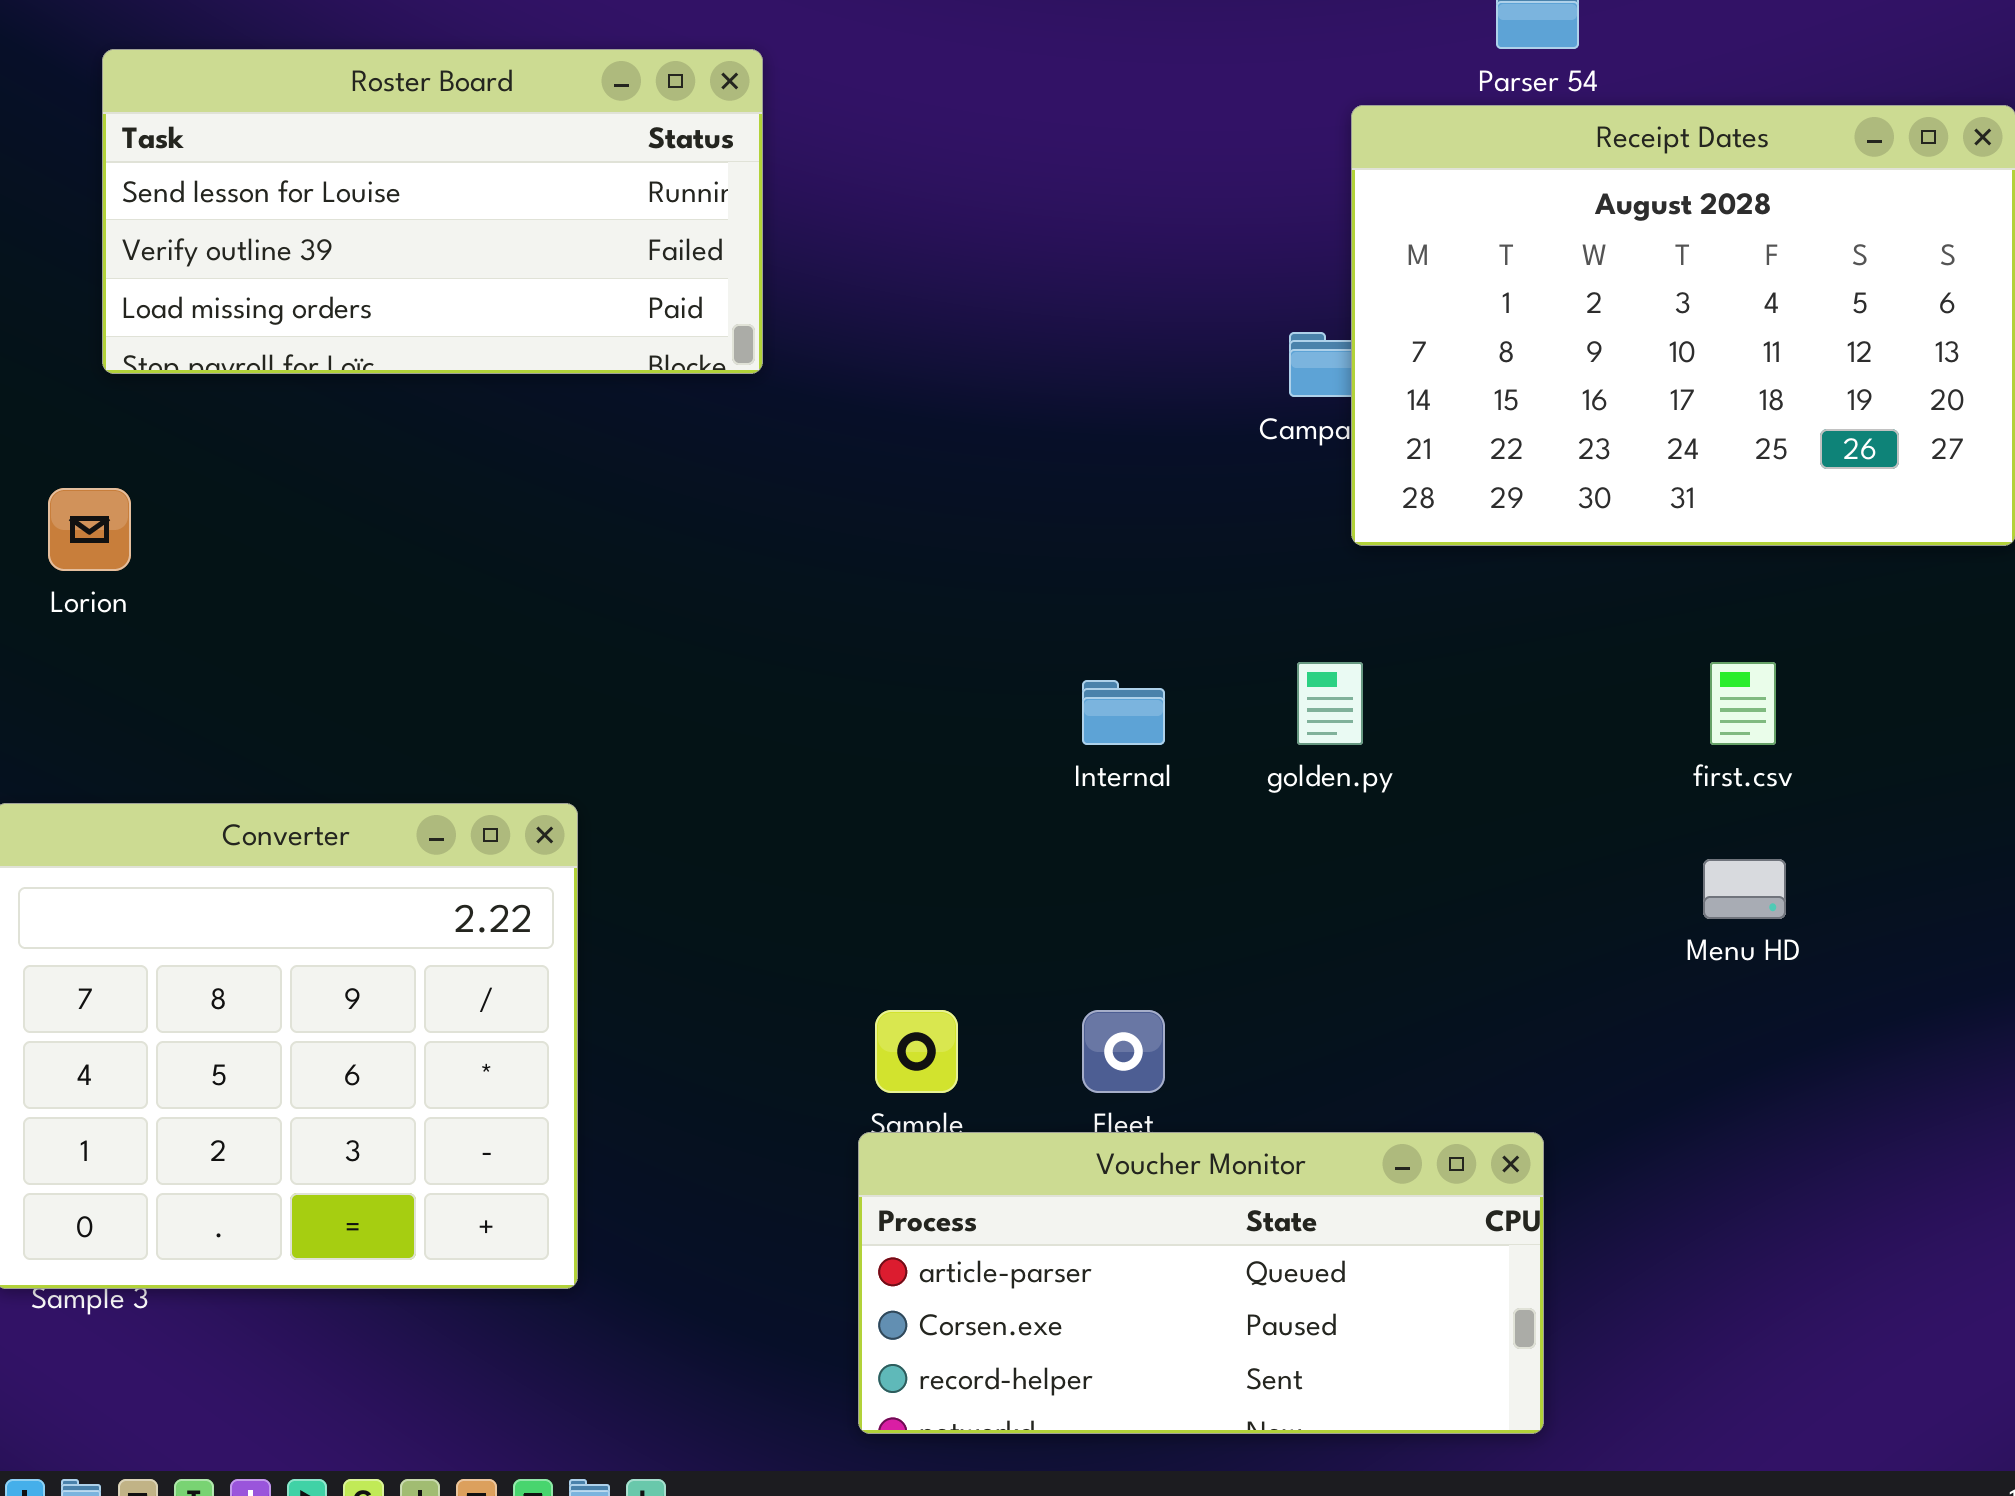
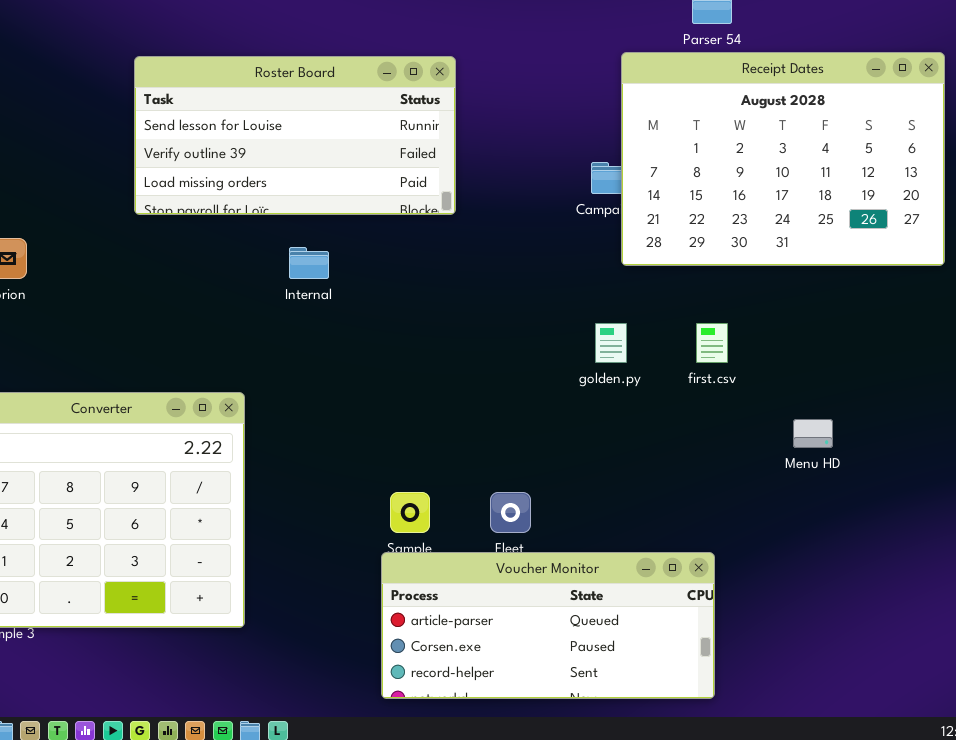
Roster Board: [102,49,763,374] -> [134,56,456,215], moved
first.csv: [1710,662,1776,745] -> [696,323,728,363], moved
Internal: [1082,680,1165,745] -> [289,247,329,279], moved

